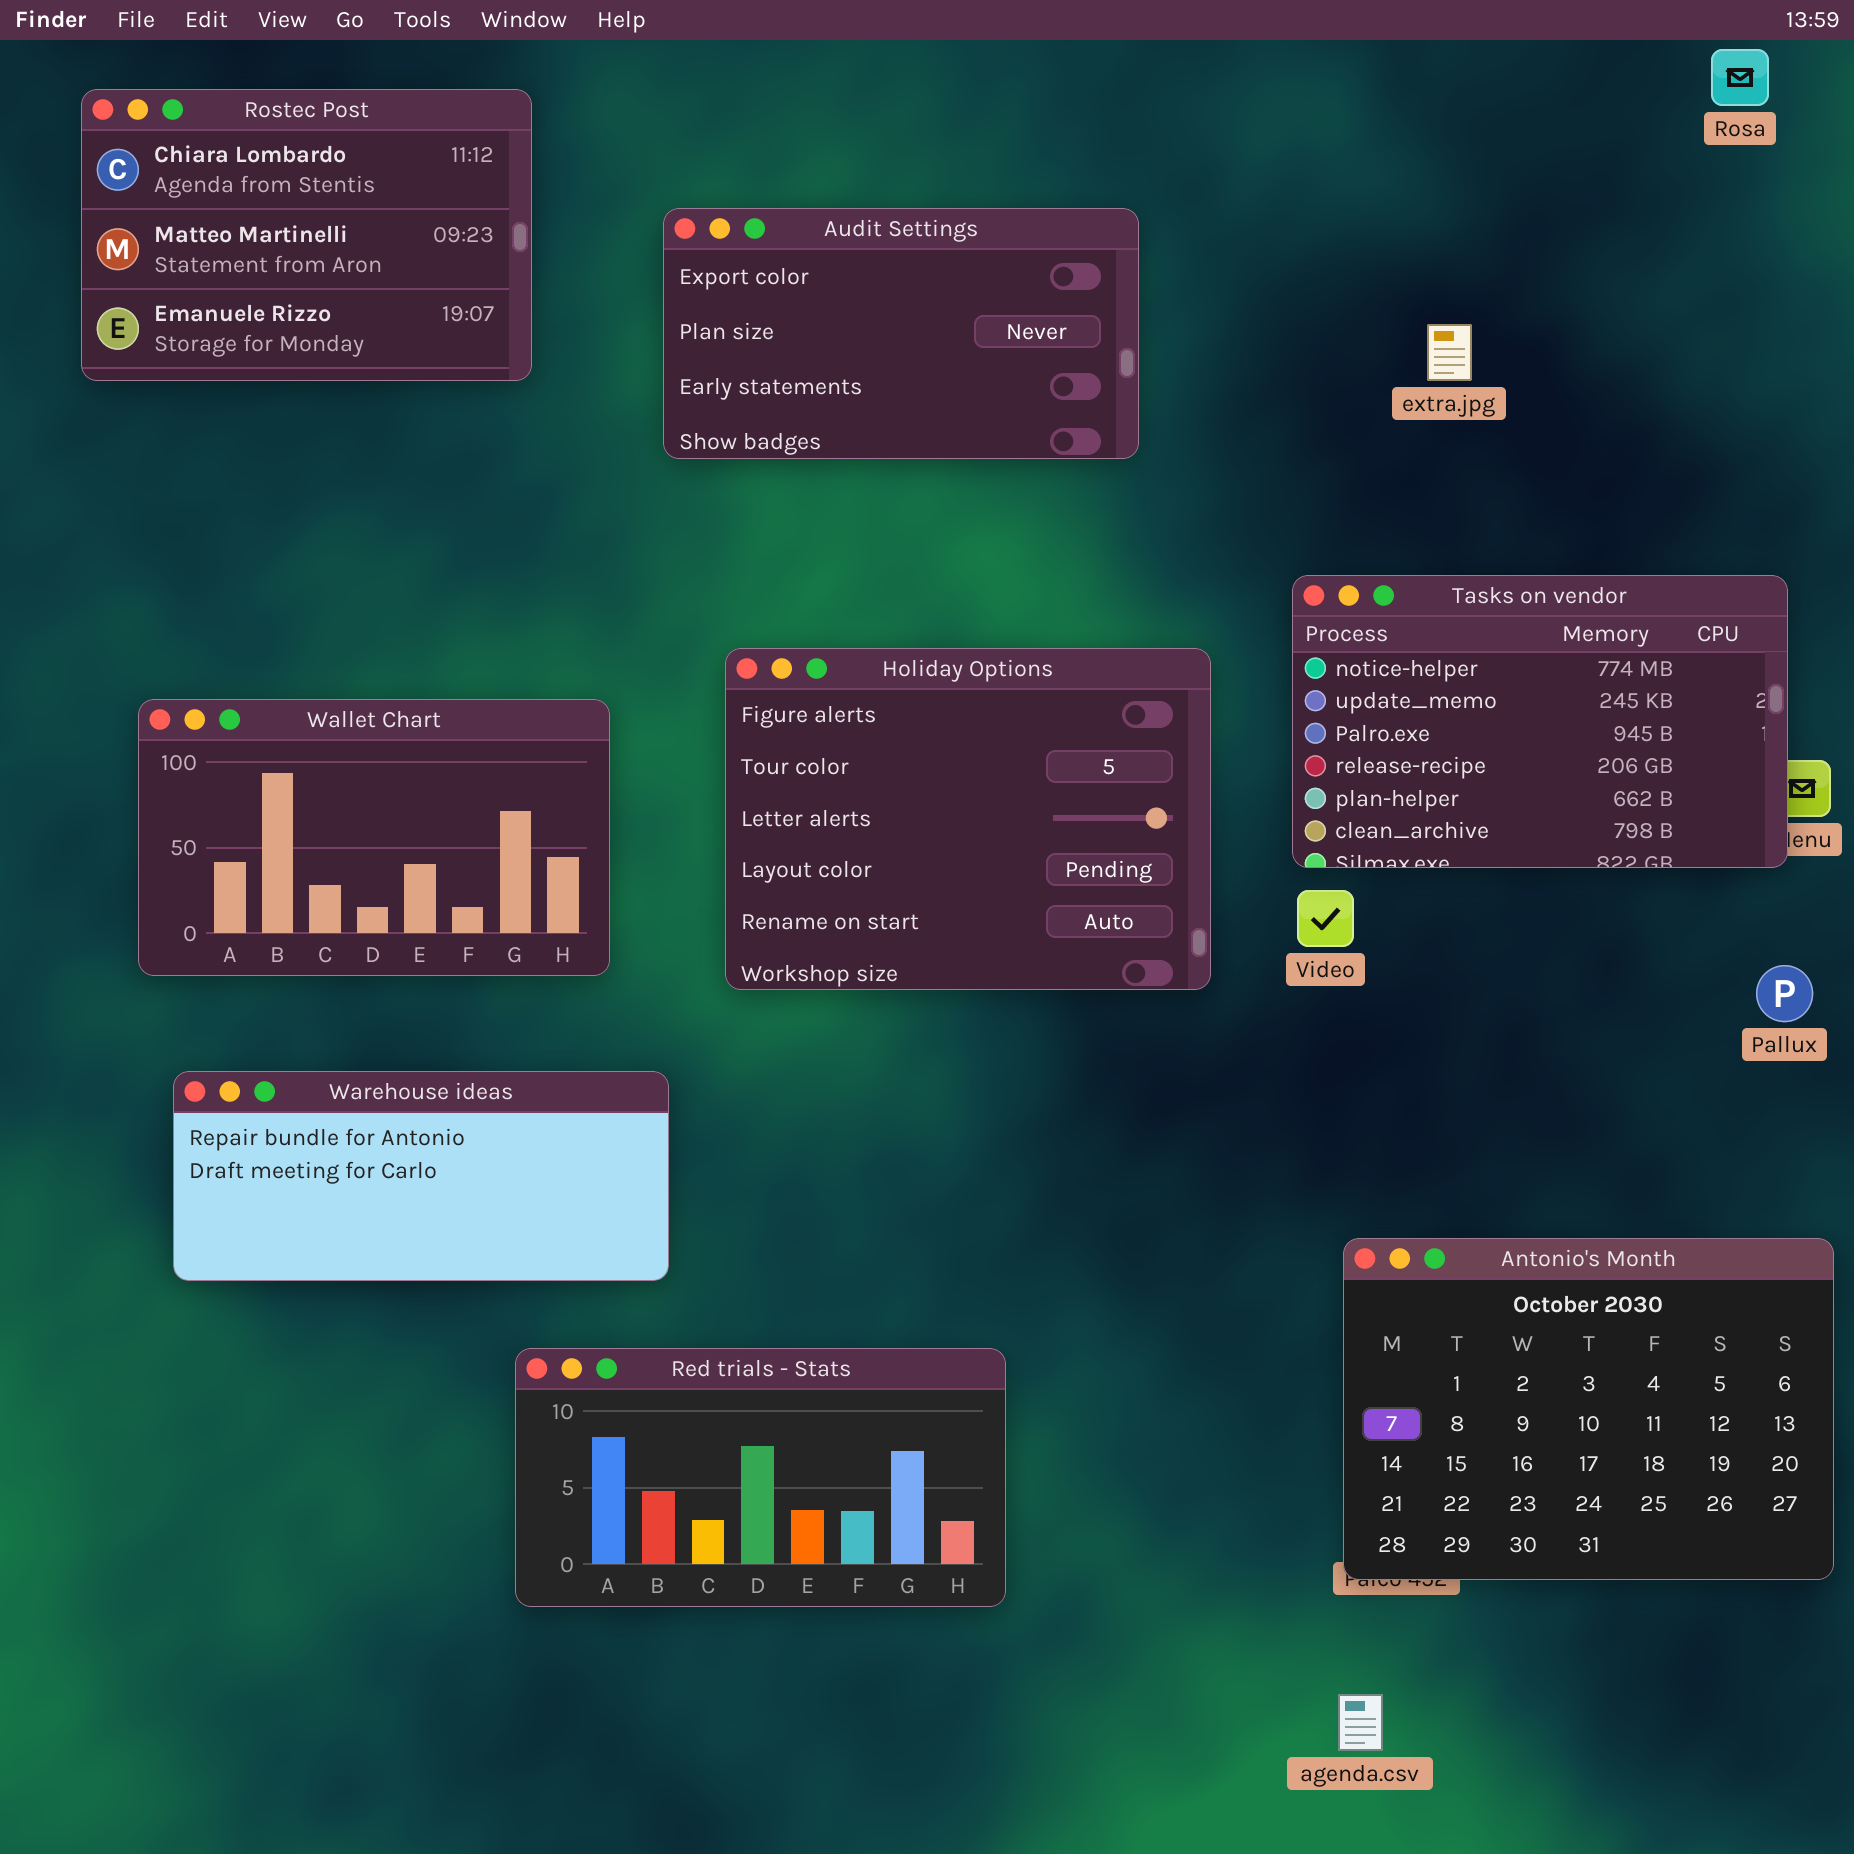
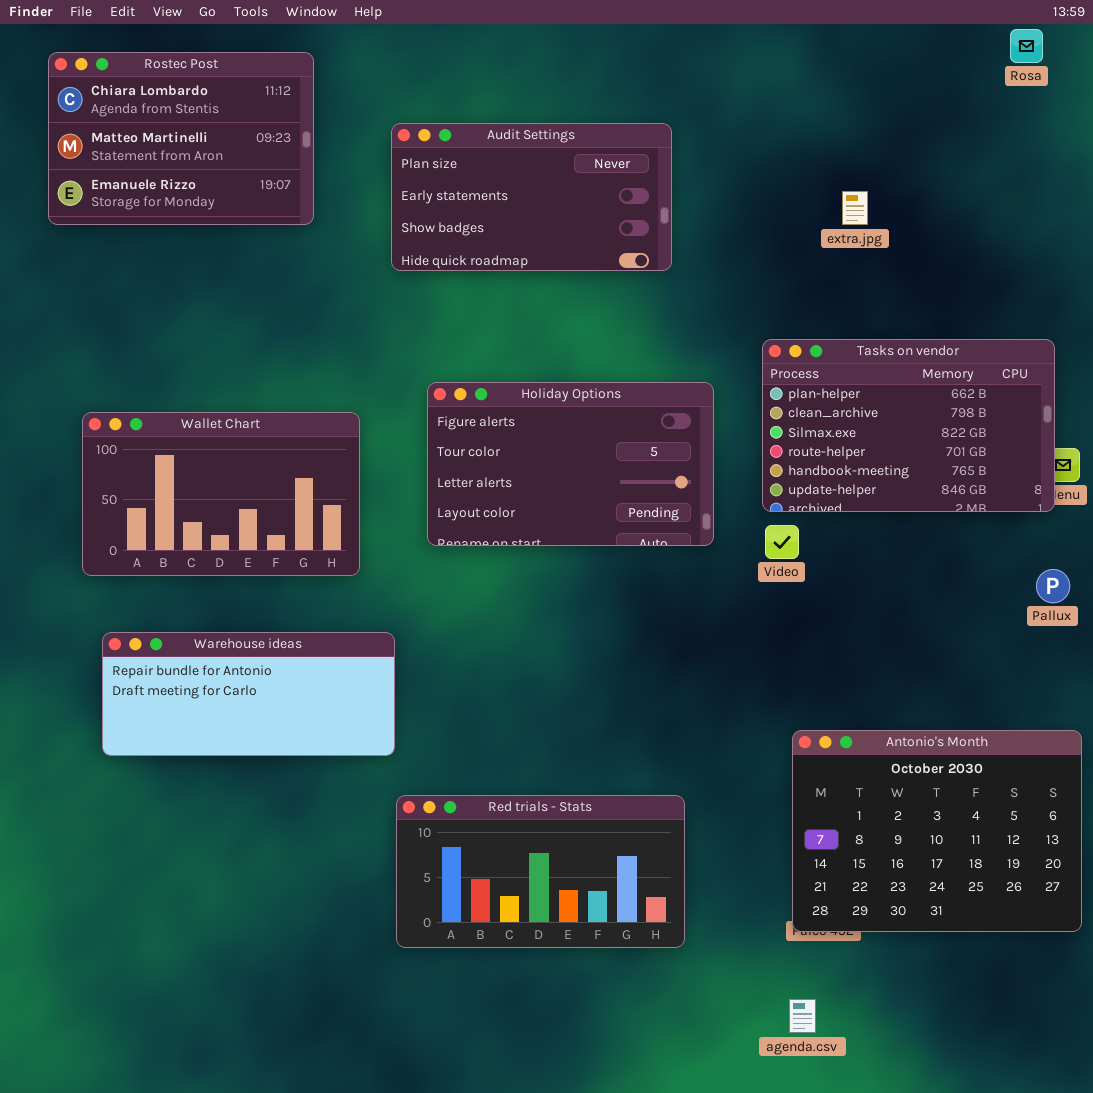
Audit Settings: [663,208,1139,459] -> [391,123,672,271], scrolled down 1 row
Tasks on vendor: [1292,575,1788,868] -> [762,339,1055,512], scrolled down 4 rows
Holiday Options: [725,648,1211,990] -> [427,382,714,546], resized
Red trials - Stats: [515,1348,1006,1607] -> [396,795,685,948], moved

